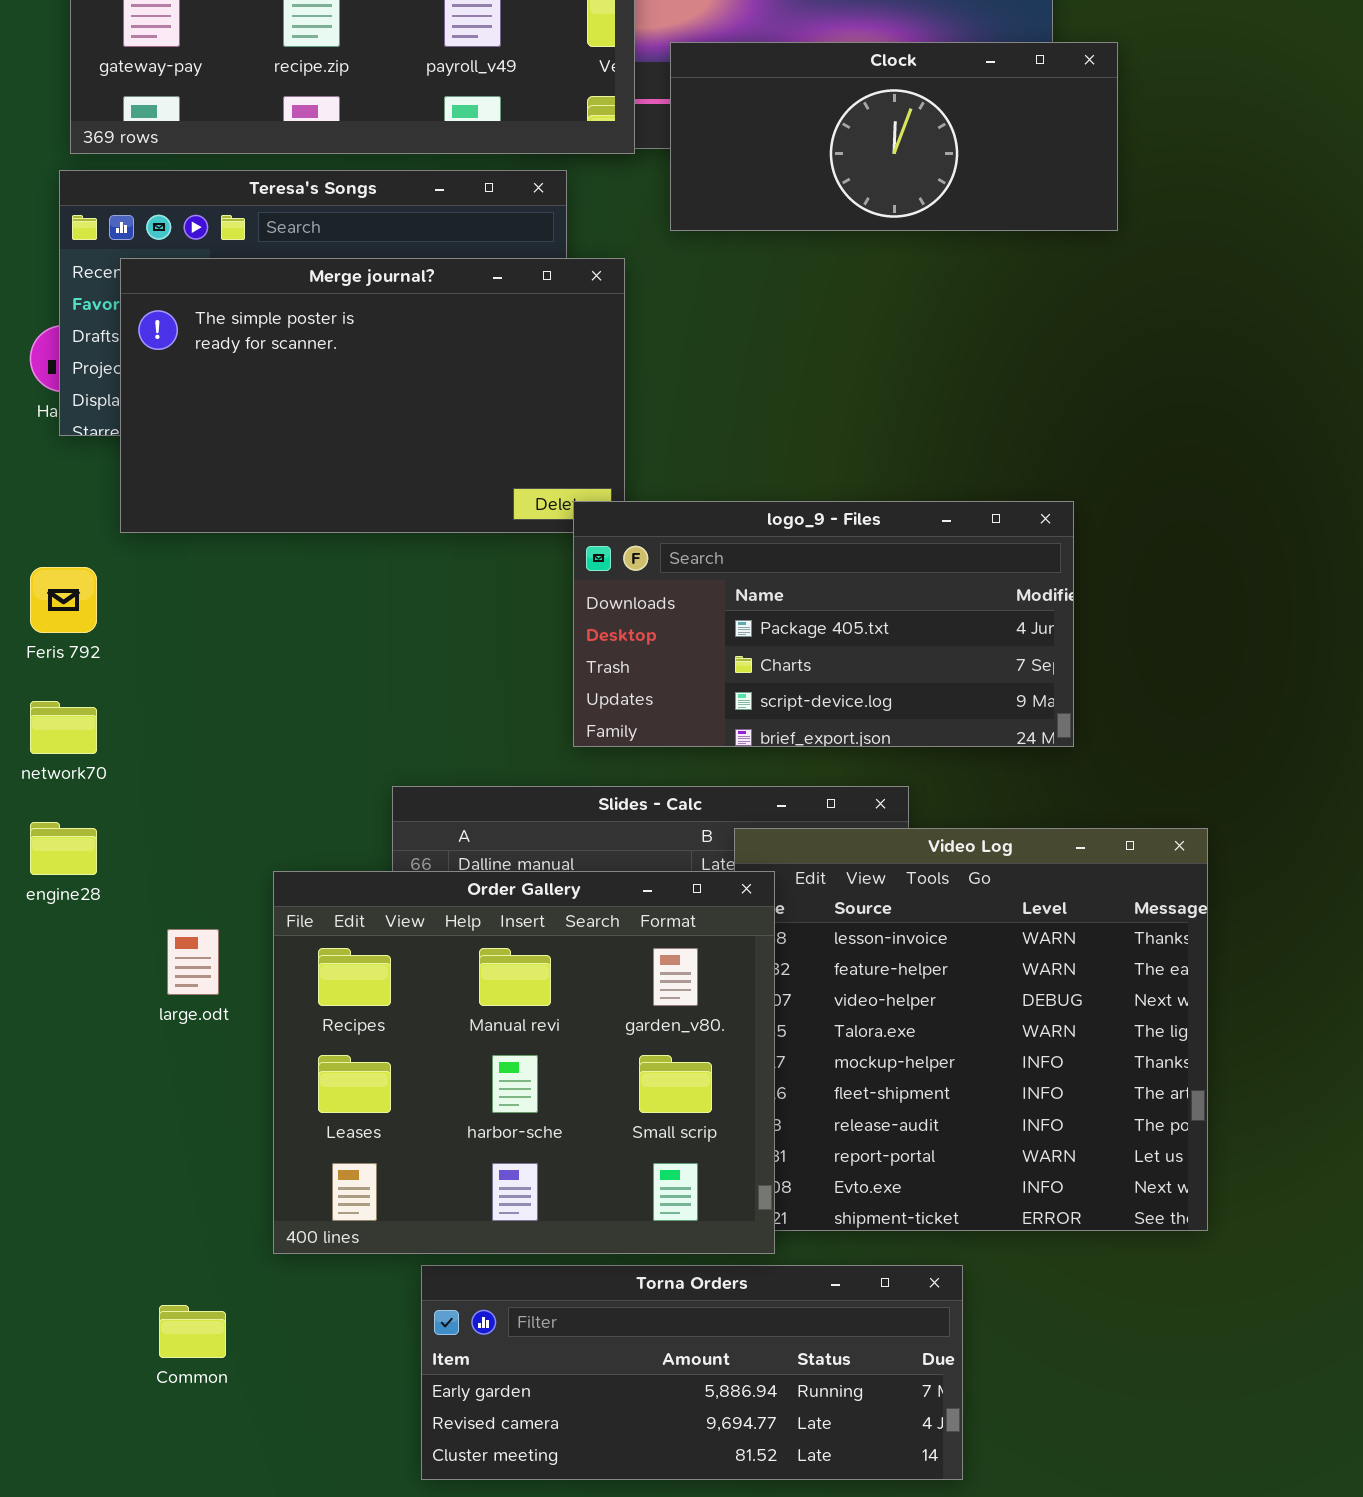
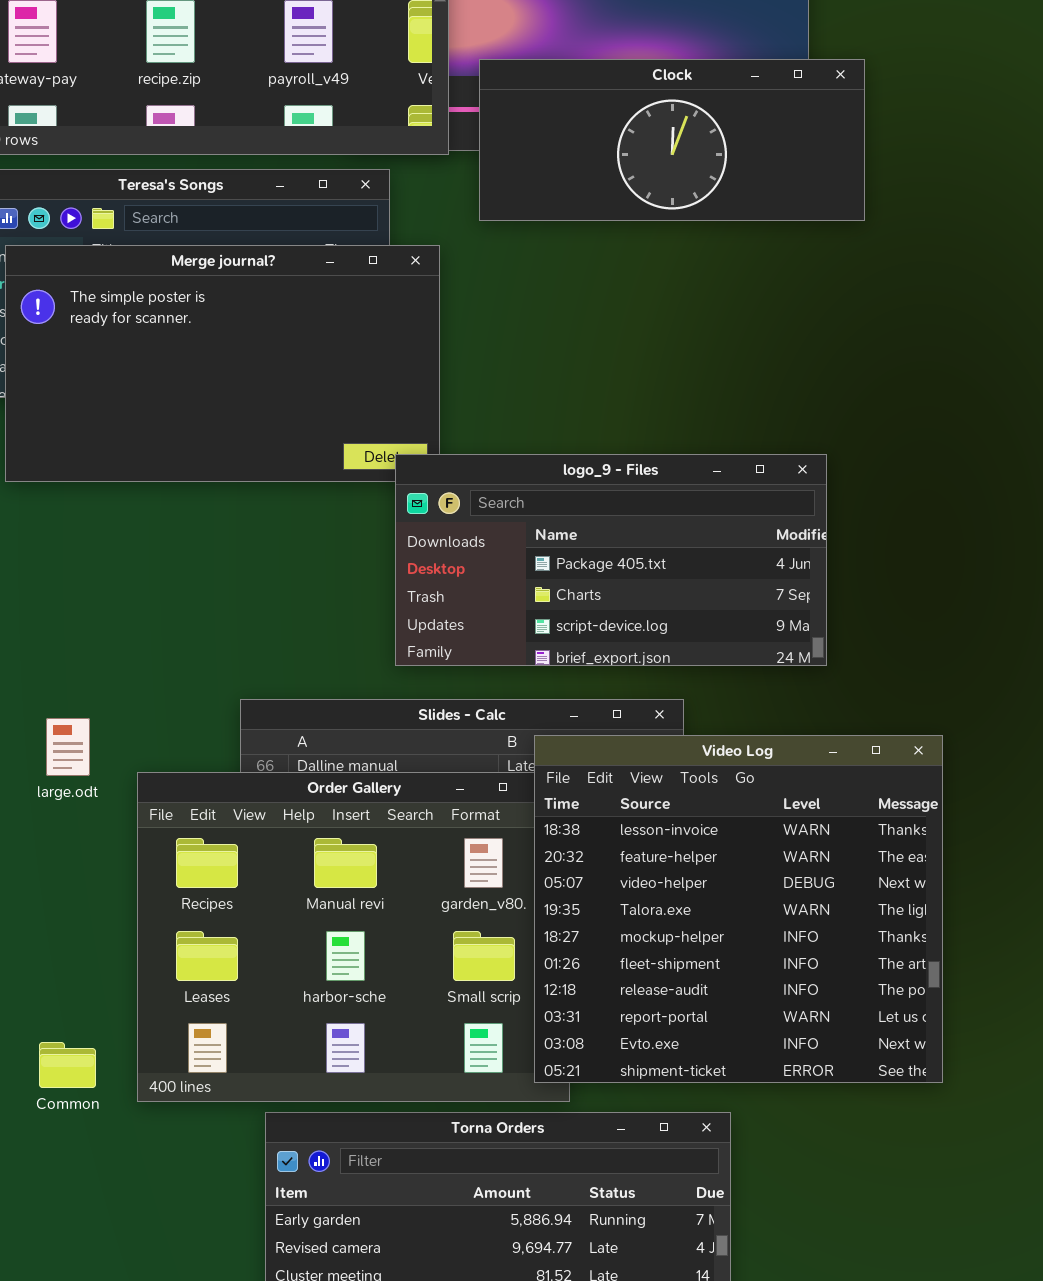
Video Log: [734,828,1208,1231] -> [534,735,943,1083], raised
large.odt: [167,929,219,995] -> [46,718,90,776], moved
Common: [159,1305,226,1358] -> [39,1042,96,1088], moved

